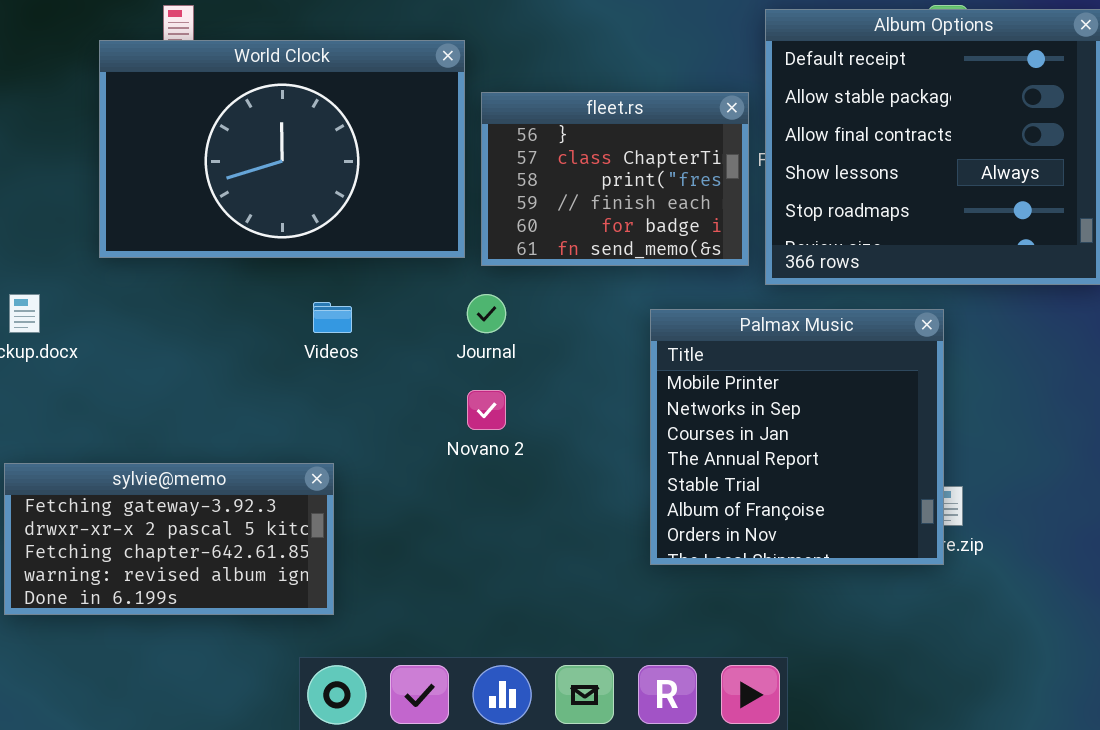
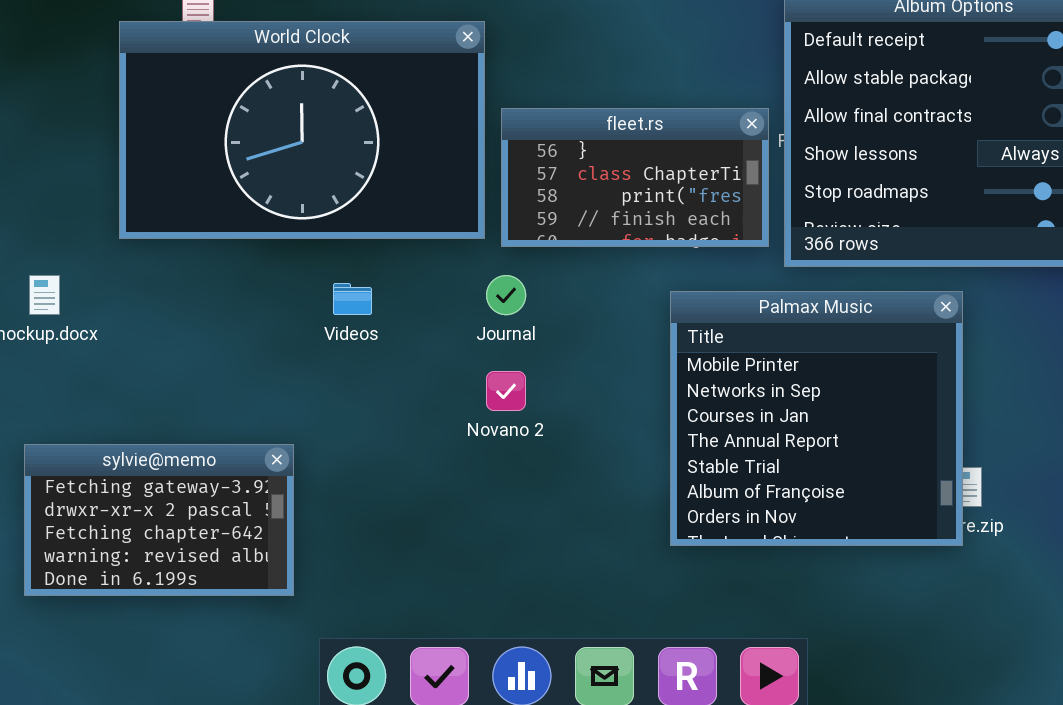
fleet.rs: [481,92,749,266] -> [501,108,769,247], resized
sylvie@memo: [4,463,334,615] -> [24,444,294,596], resized

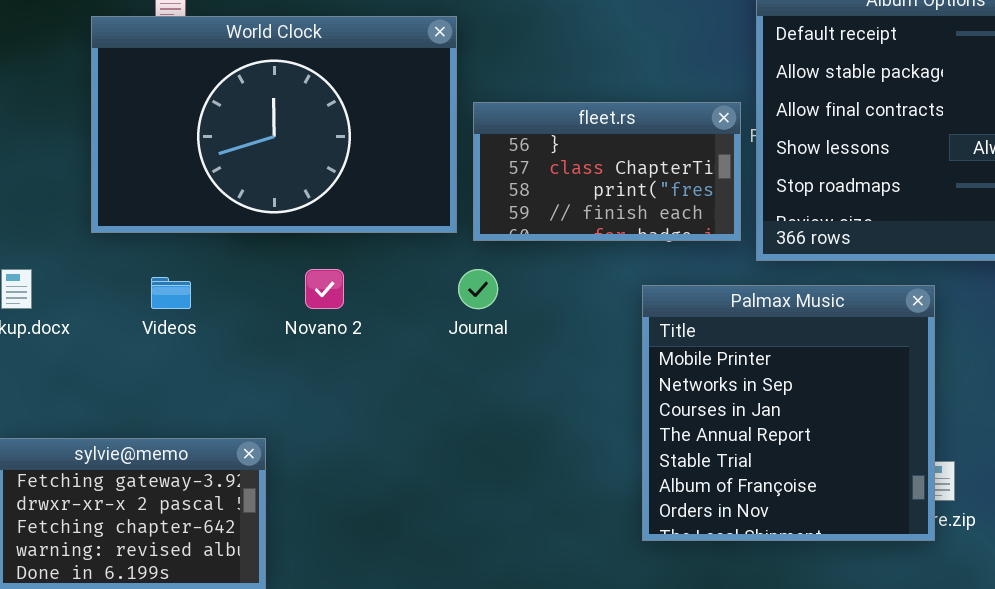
Videos: [333,283,372,315] -> [151,277,191,309], moved
Novano 2: [486,371,526,411] -> [305,269,344,309], moved

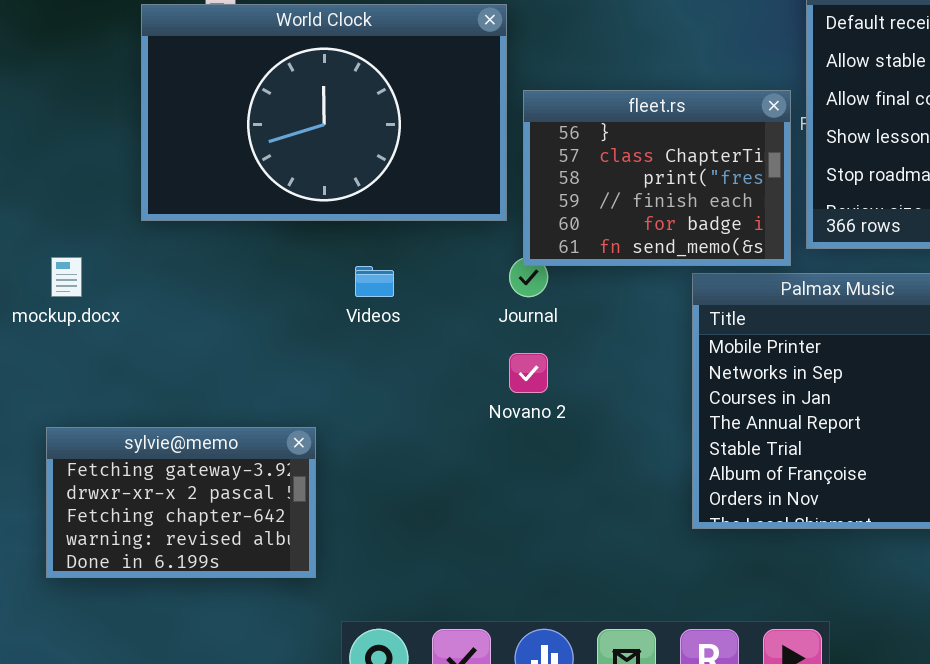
fleet.rs: [473,102,741,241] -> [523,90,791,266], resized
Novano 2: [305,269,344,309] -> [509,353,548,393], moved
Videos: [151,277,191,309] -> [355,266,394,297], moved

